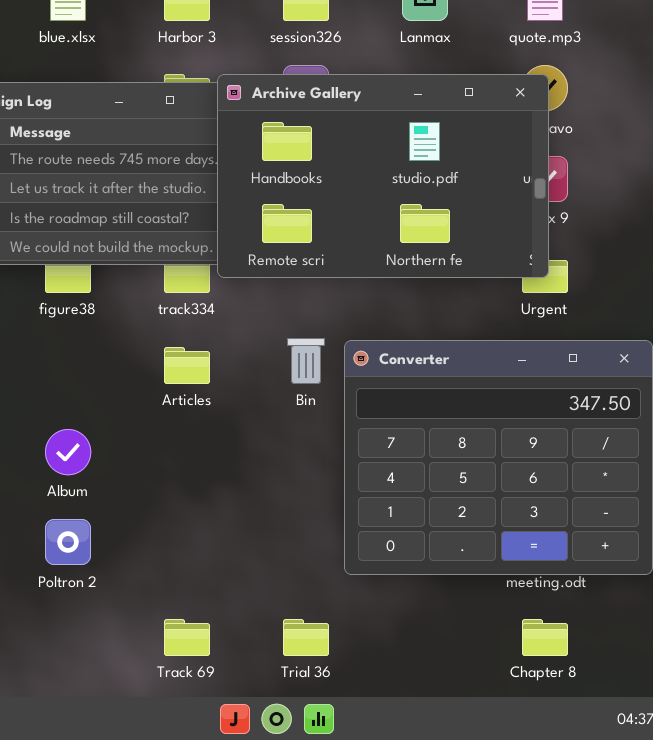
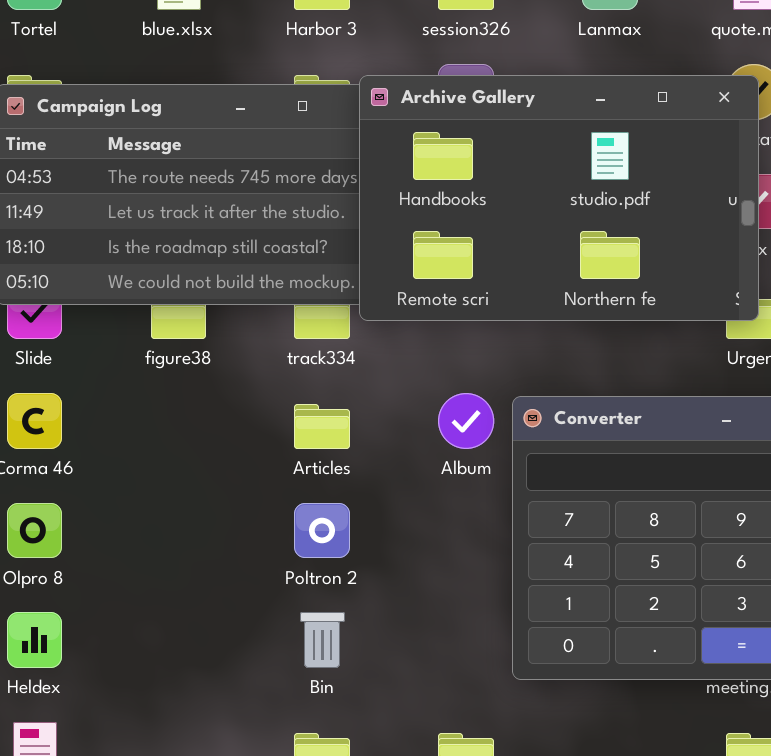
Bin: [287,338,325,384] -> [300,612,345,668], moved
Album: [45,429,91,475] -> [438,393,494,449], moved
Poltron 2: [45,519,91,565] -> [294,503,350,558], moved

